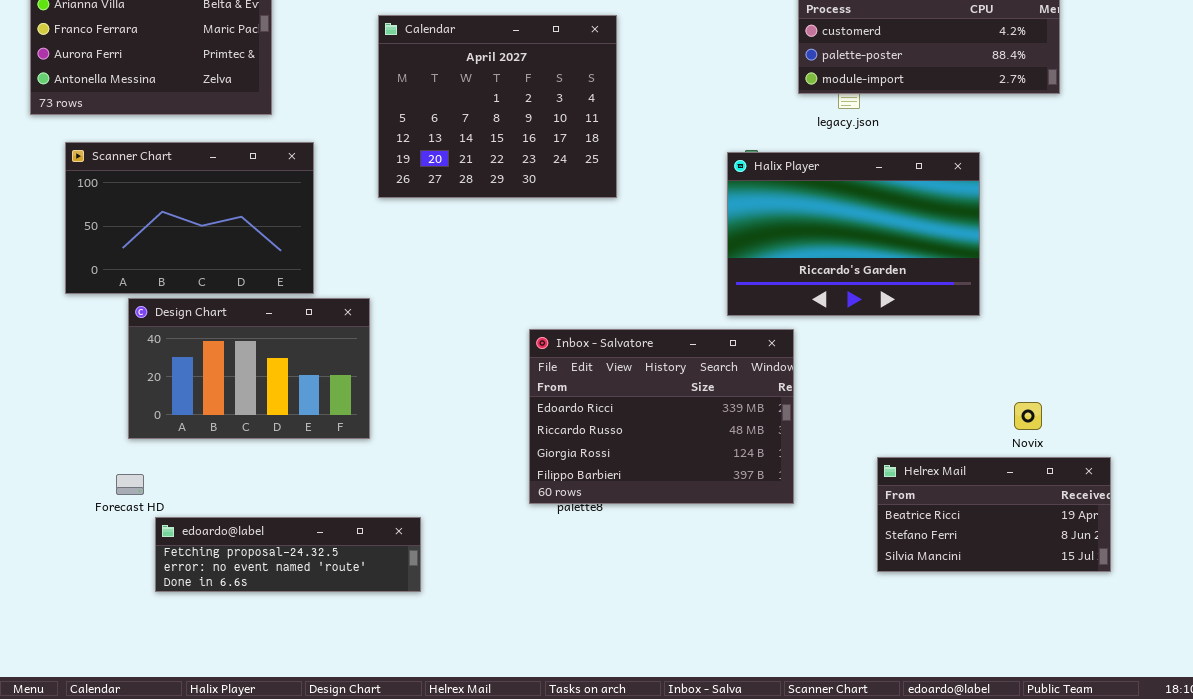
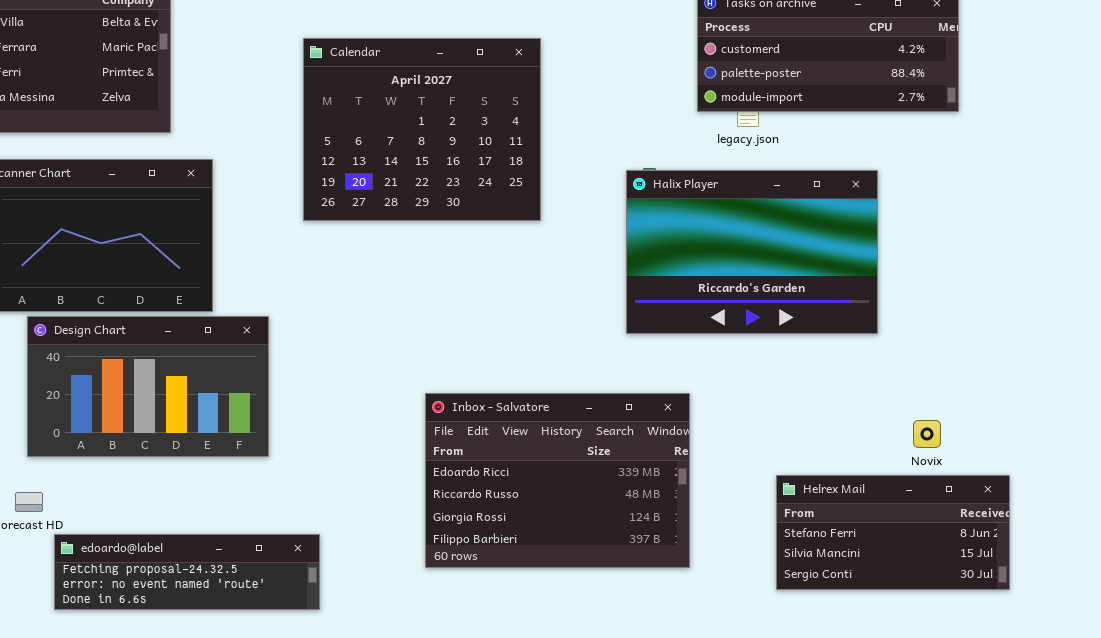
Calendar: [378,15,617,198] -> [303,38,541,221], moved
Inbox - Salvatore: [529,329,794,504] -> [425,393,690,568], moved
Helrex Mail: [877,457,1111,572] -> [776,475,1010,590], scrolled down 1 row

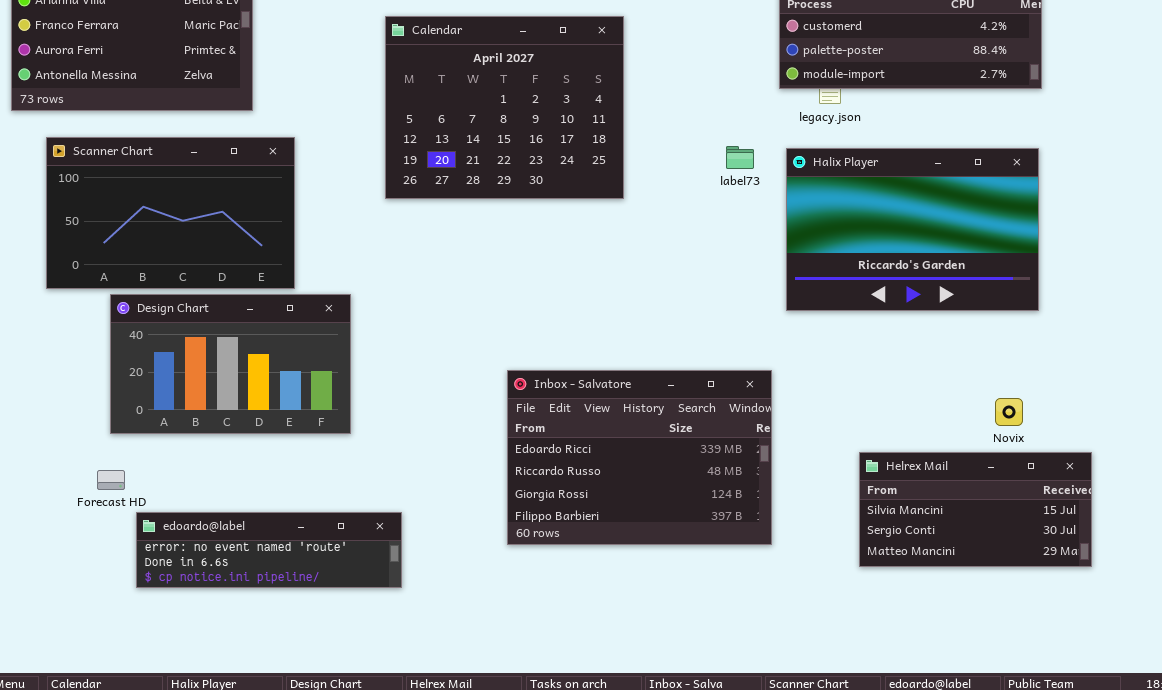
Halix Player: [626,170,878,334] -> [786,148,1039,311], moved
Helrex Mail: [776,475,1010,590] -> [859,452,1092,567], scrolled down 1 row
edoardo@label: [54,534,320,610] -> [136,512,402,588], scrolled down 1 row

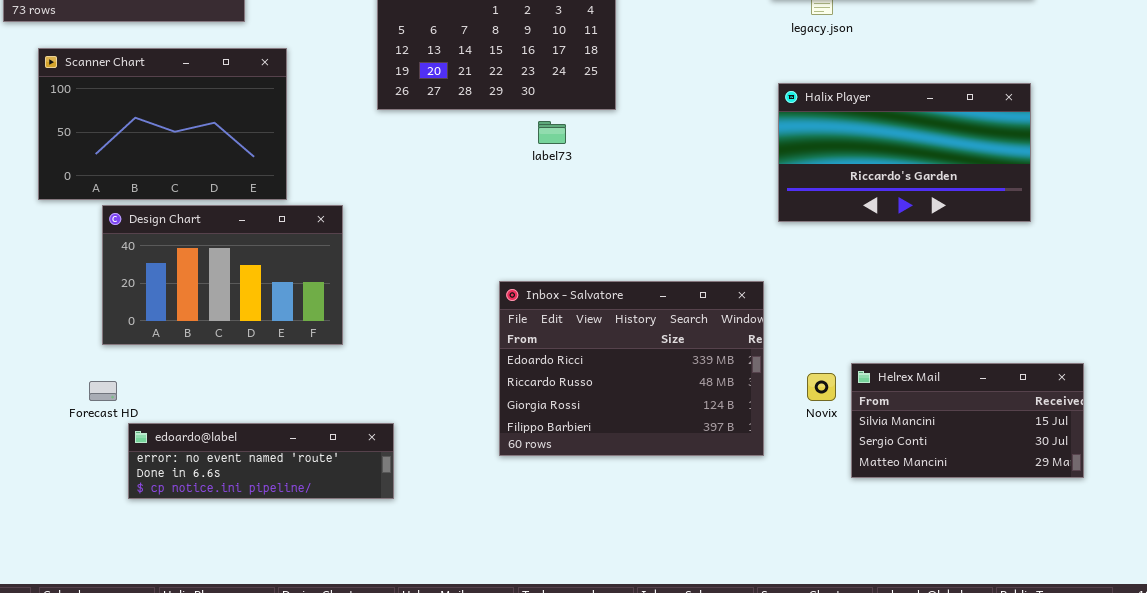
label73: [726,146,754,169] -> [538,121,566,144], moved
Halix Player: [786,148,1039,311] -> [778,83,1031,222], resized
Novix: [995,398,1023,426] -> [807,373,836,401], moved

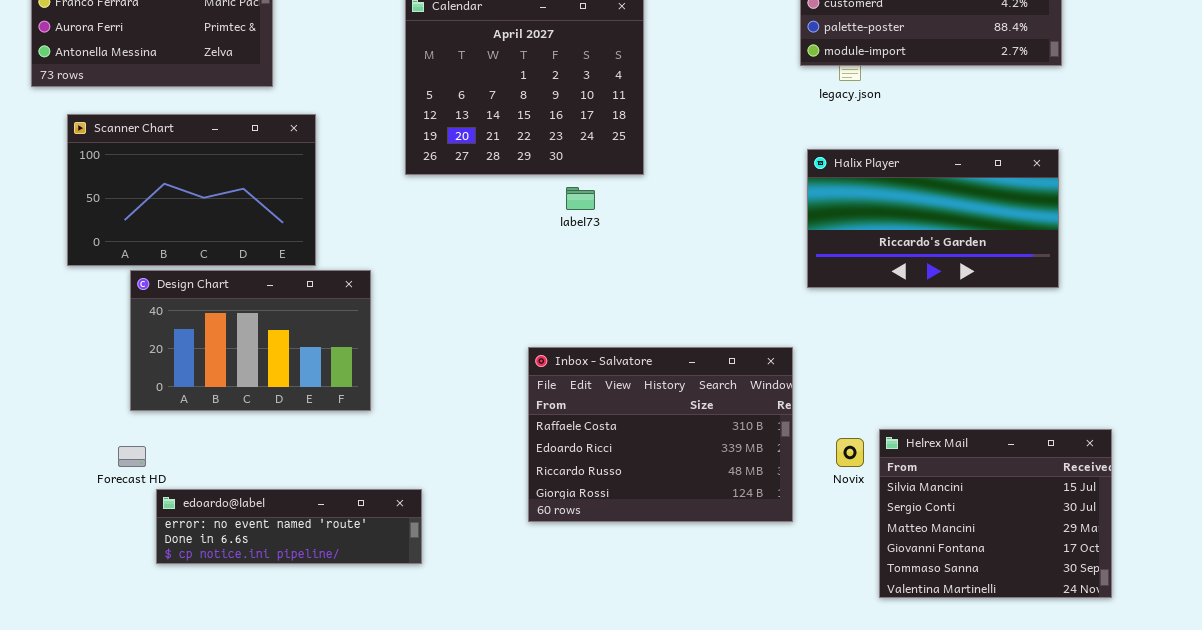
Inbox - Salvatore: [499,281,764,456] -> [528,347,793,522], scrolled up 1 row
Helrex Mail: [851,363,1084,478] -> [879,429,1112,598], resized

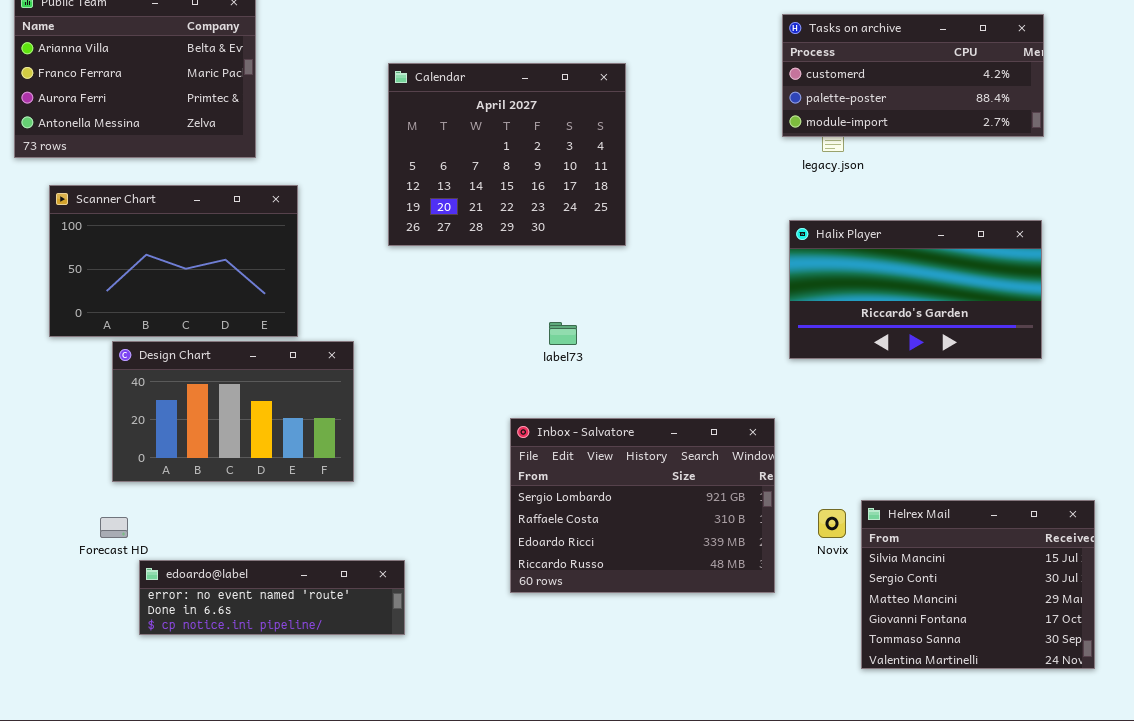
label73: [566,187,595,210] -> [549,322,577,345], moved
Inbox - Salvatore: [528,347,793,522] -> [510,418,775,593], scrolled up 1 row

